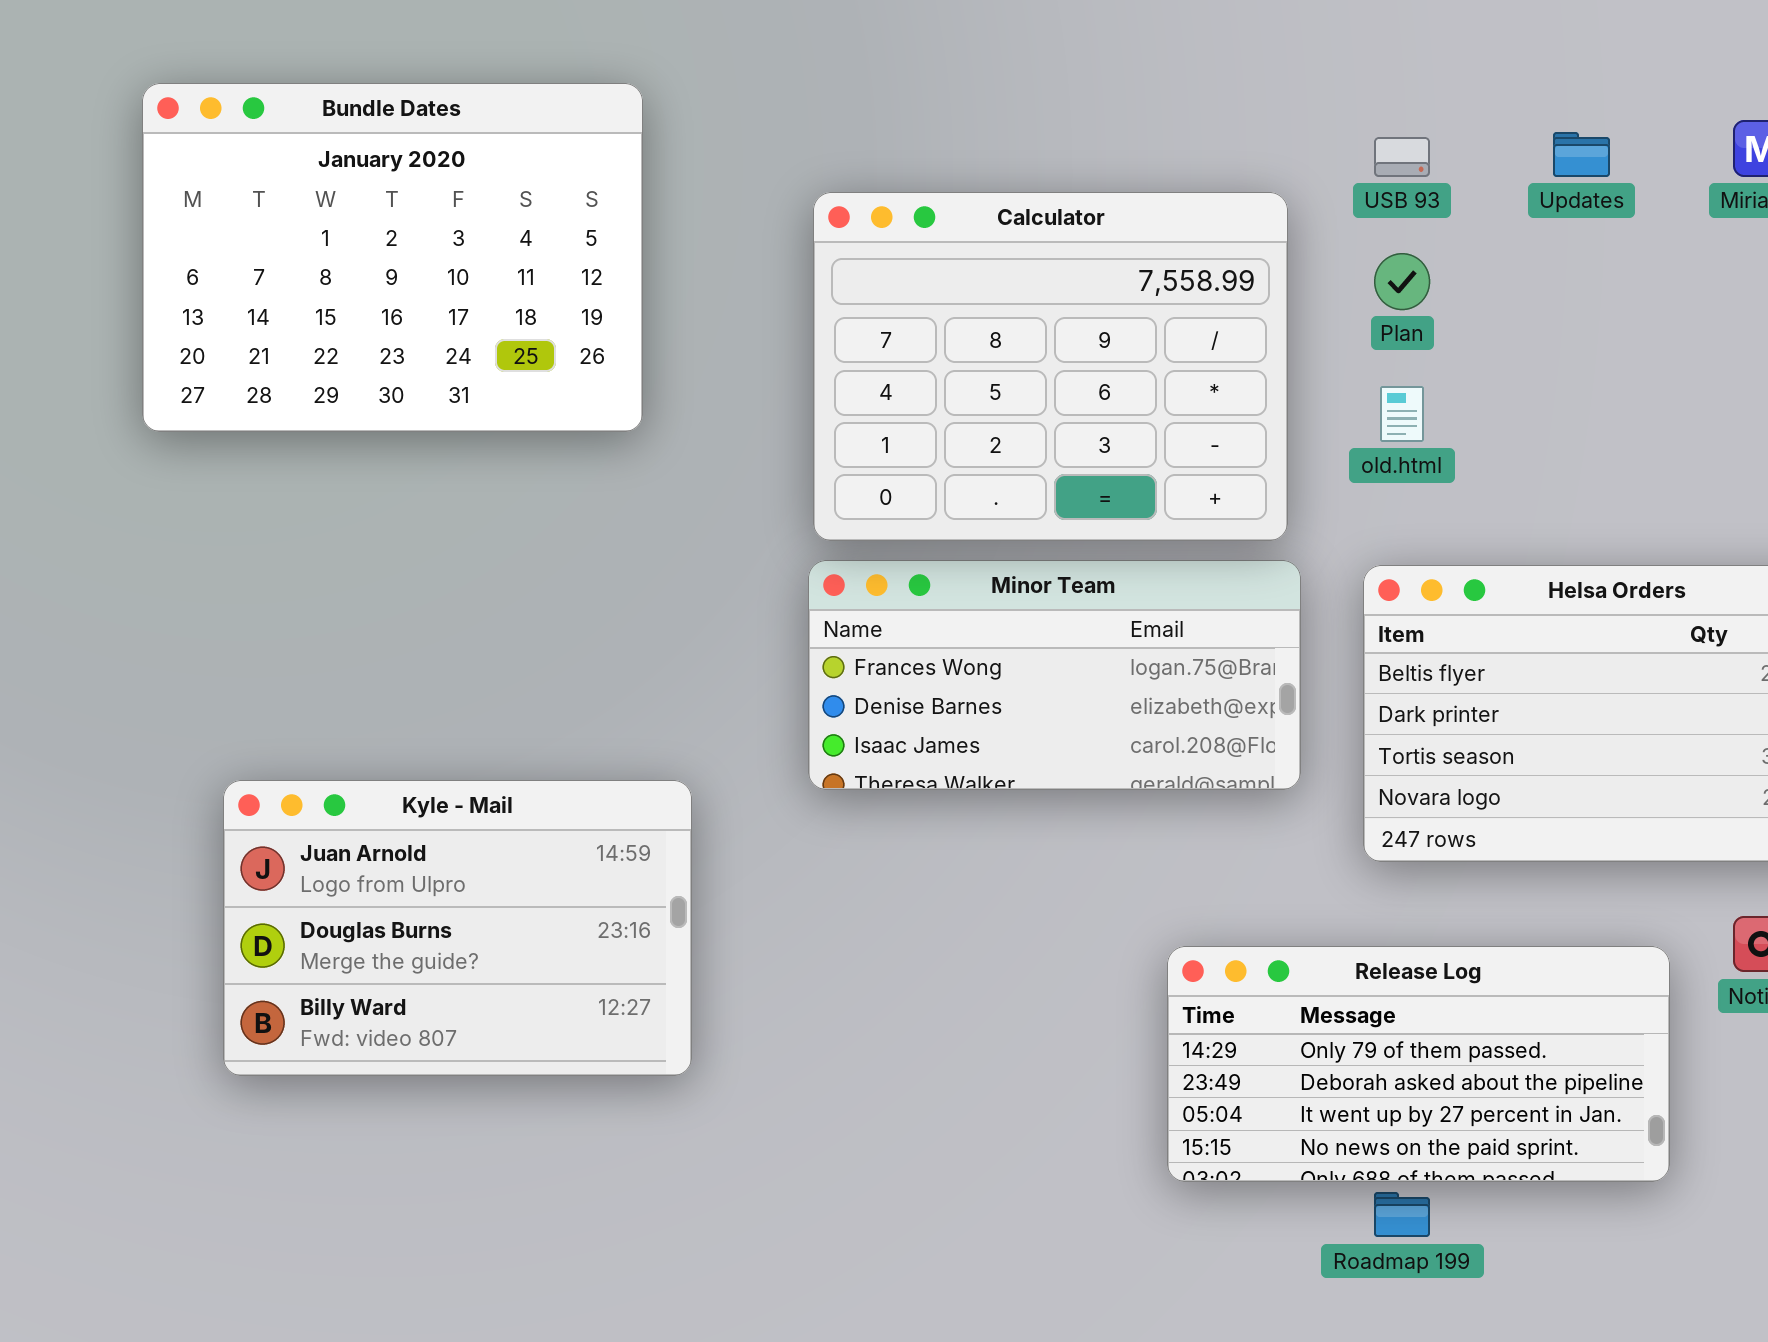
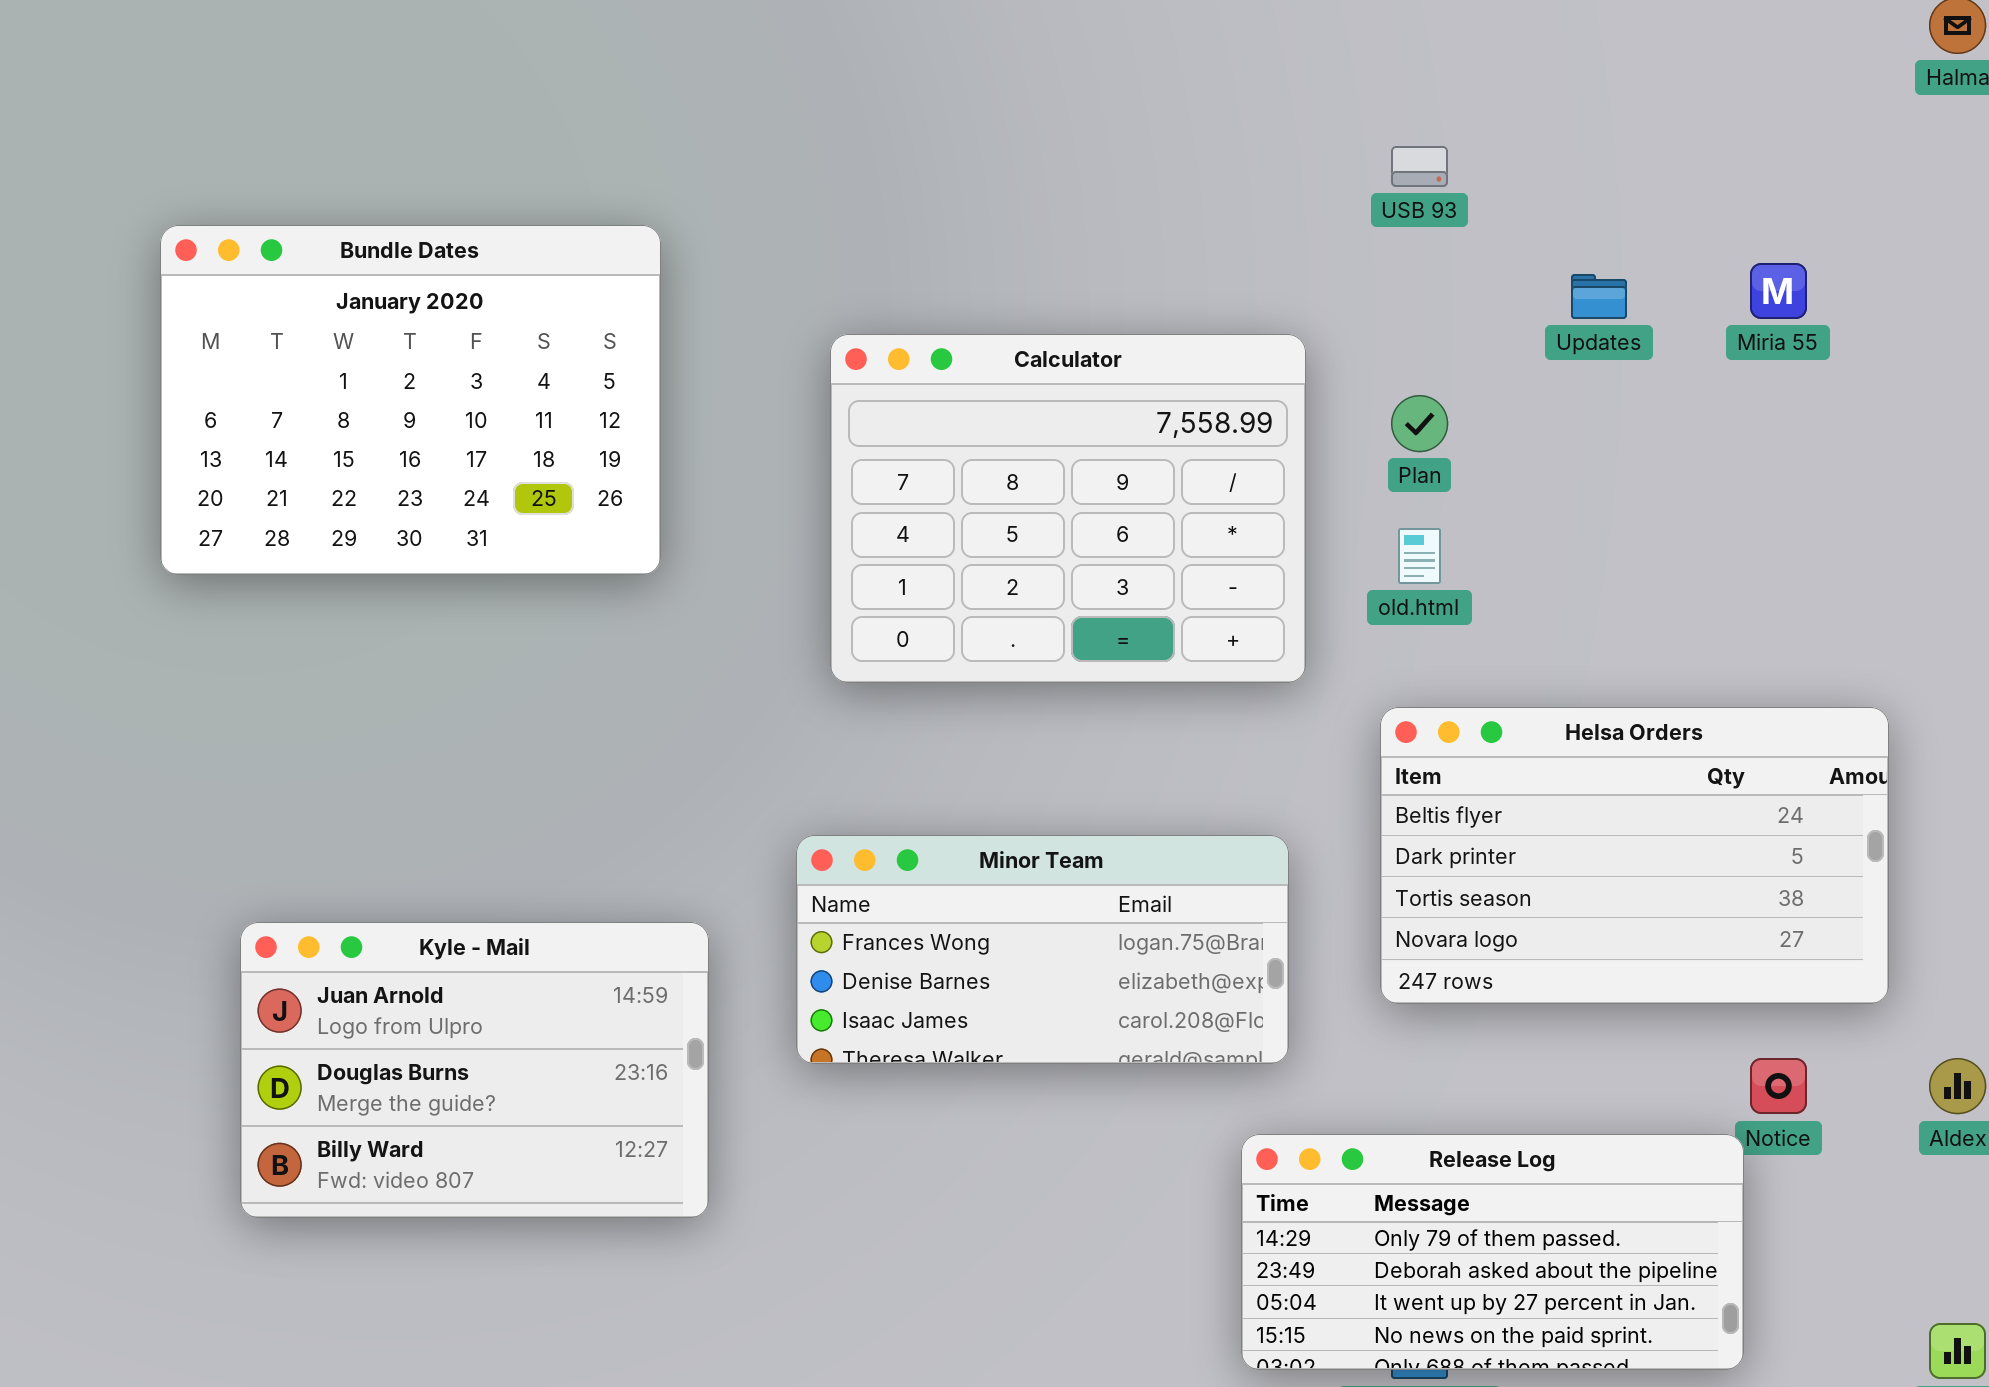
USB 93: [1374,137,1430,177] -> [1391,146,1448,187], moved
Minor Team: [808,560,1301,790] -> [796,835,1289,1064], moved
Release Log: [1167,946,1670,1182] -> [1241,1134,1744,1370], moved

